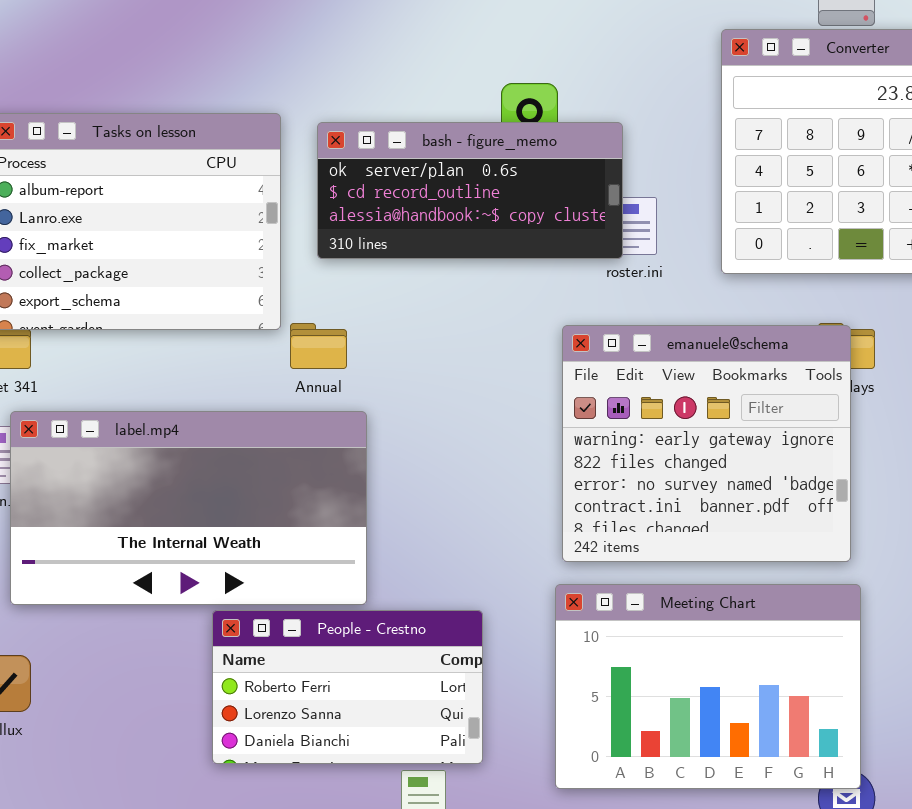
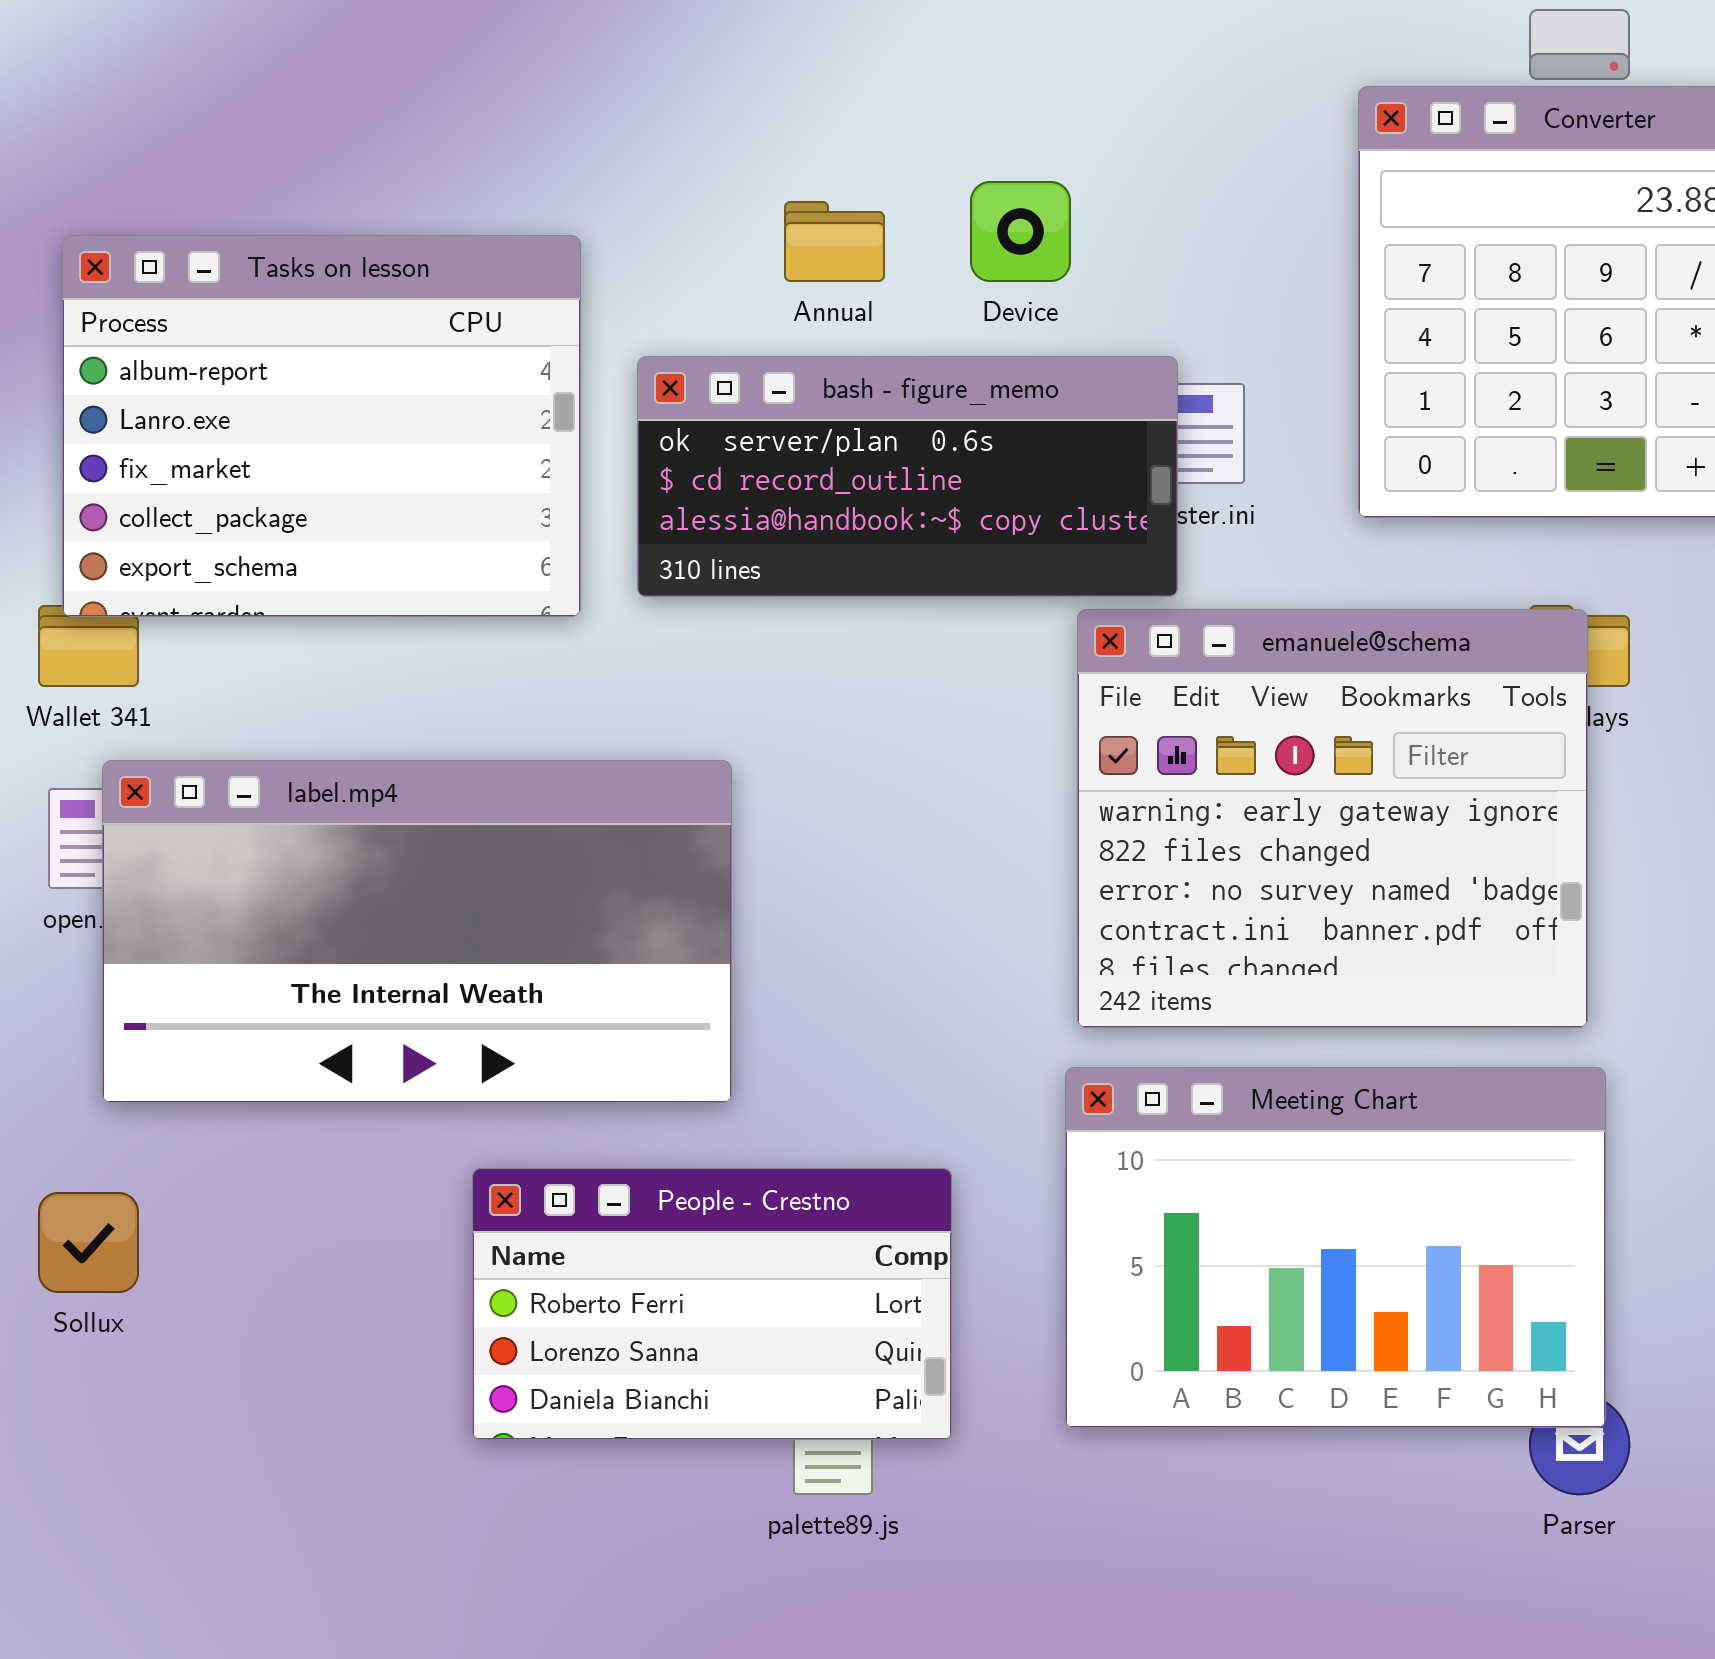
bash - figure_memo: [317,122,623,259] -> [637,356,1178,597], moved
Annual: [290,323,347,369] -> [784,201,885,282], moved
People - Crestno: [212,610,483,764] -> [472,1168,952,1440], moved

